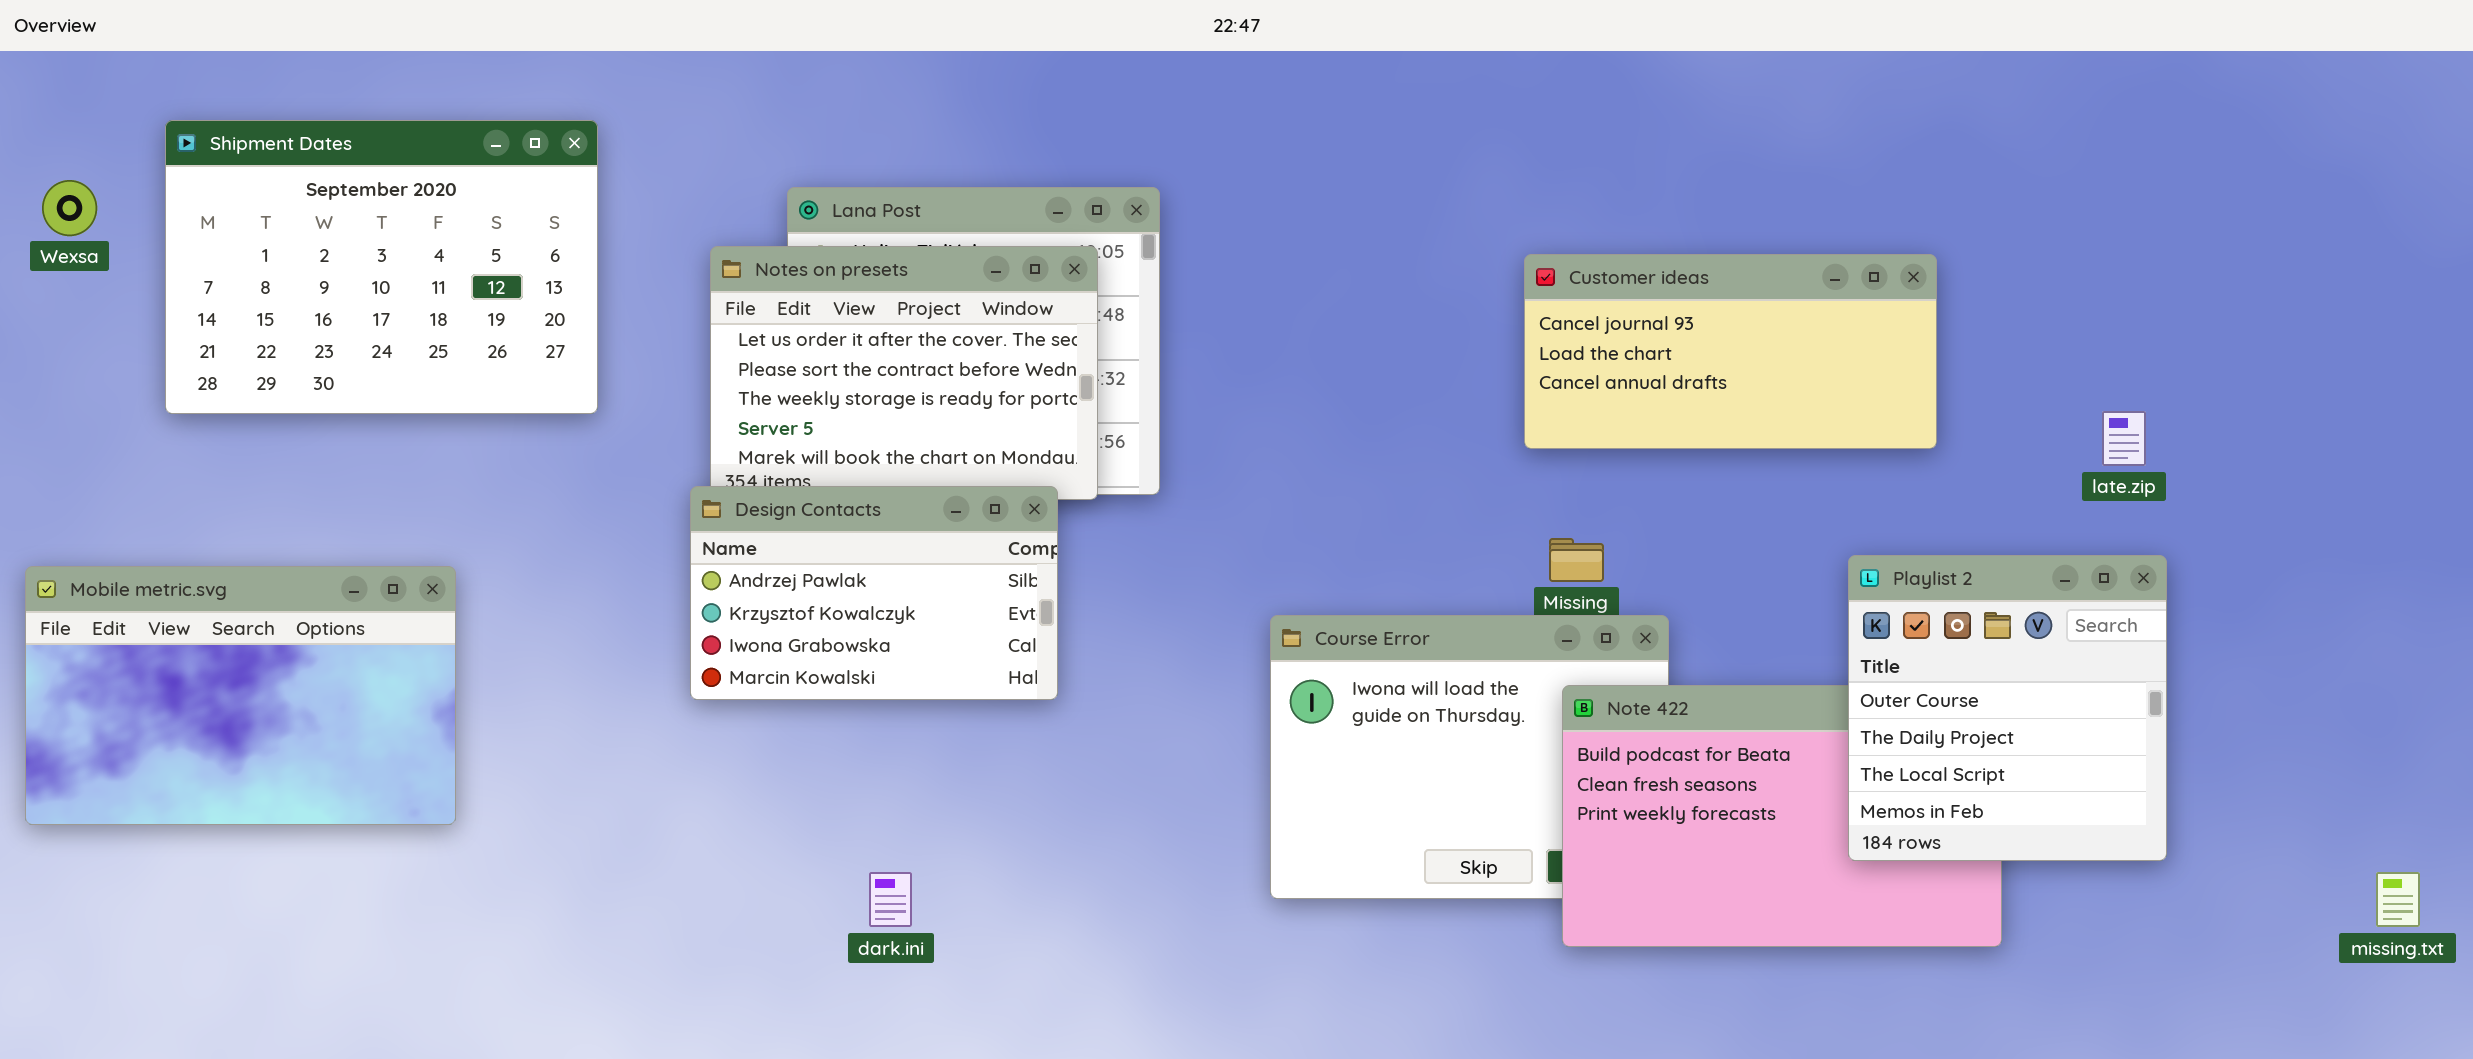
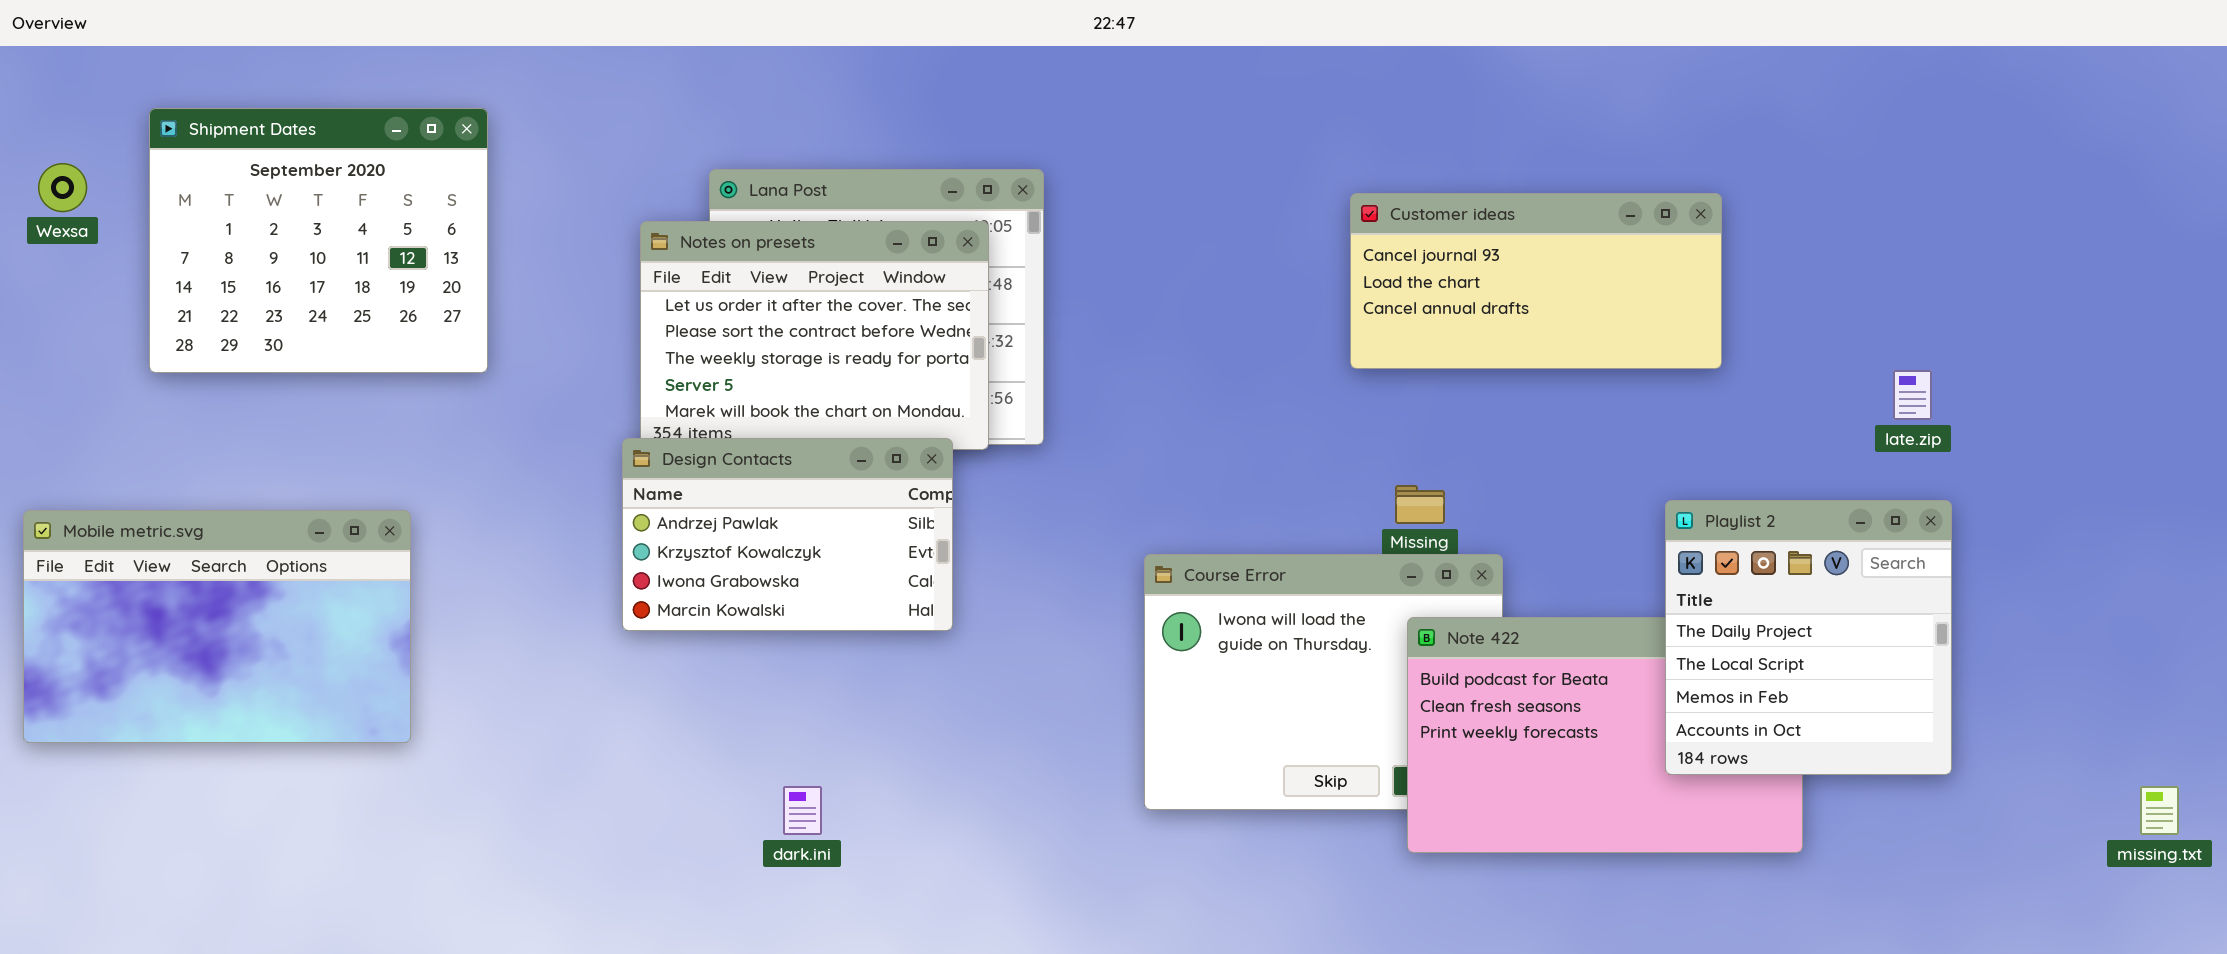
Shipment Dates: [165,120,598,414] -> [149,108,488,373], resized
Customer ideas: [1524,254,1937,449] -> [1350,193,1722,369], moved
Playlist 2: [1848,555,2167,861] -> [1665,500,1952,775], scrolled down 1 row

